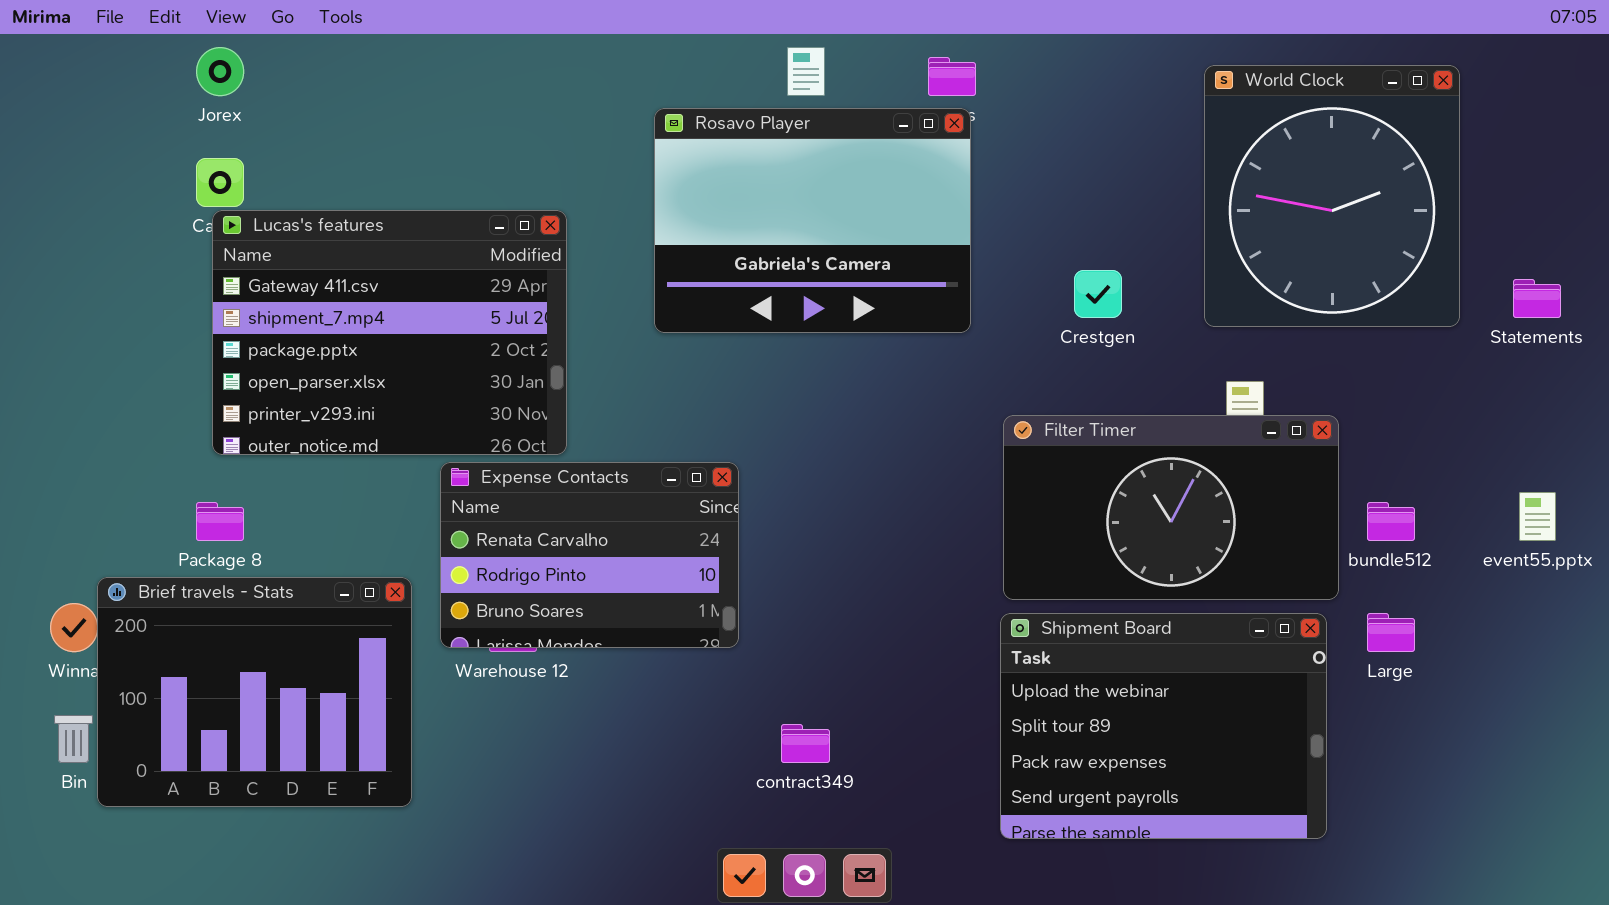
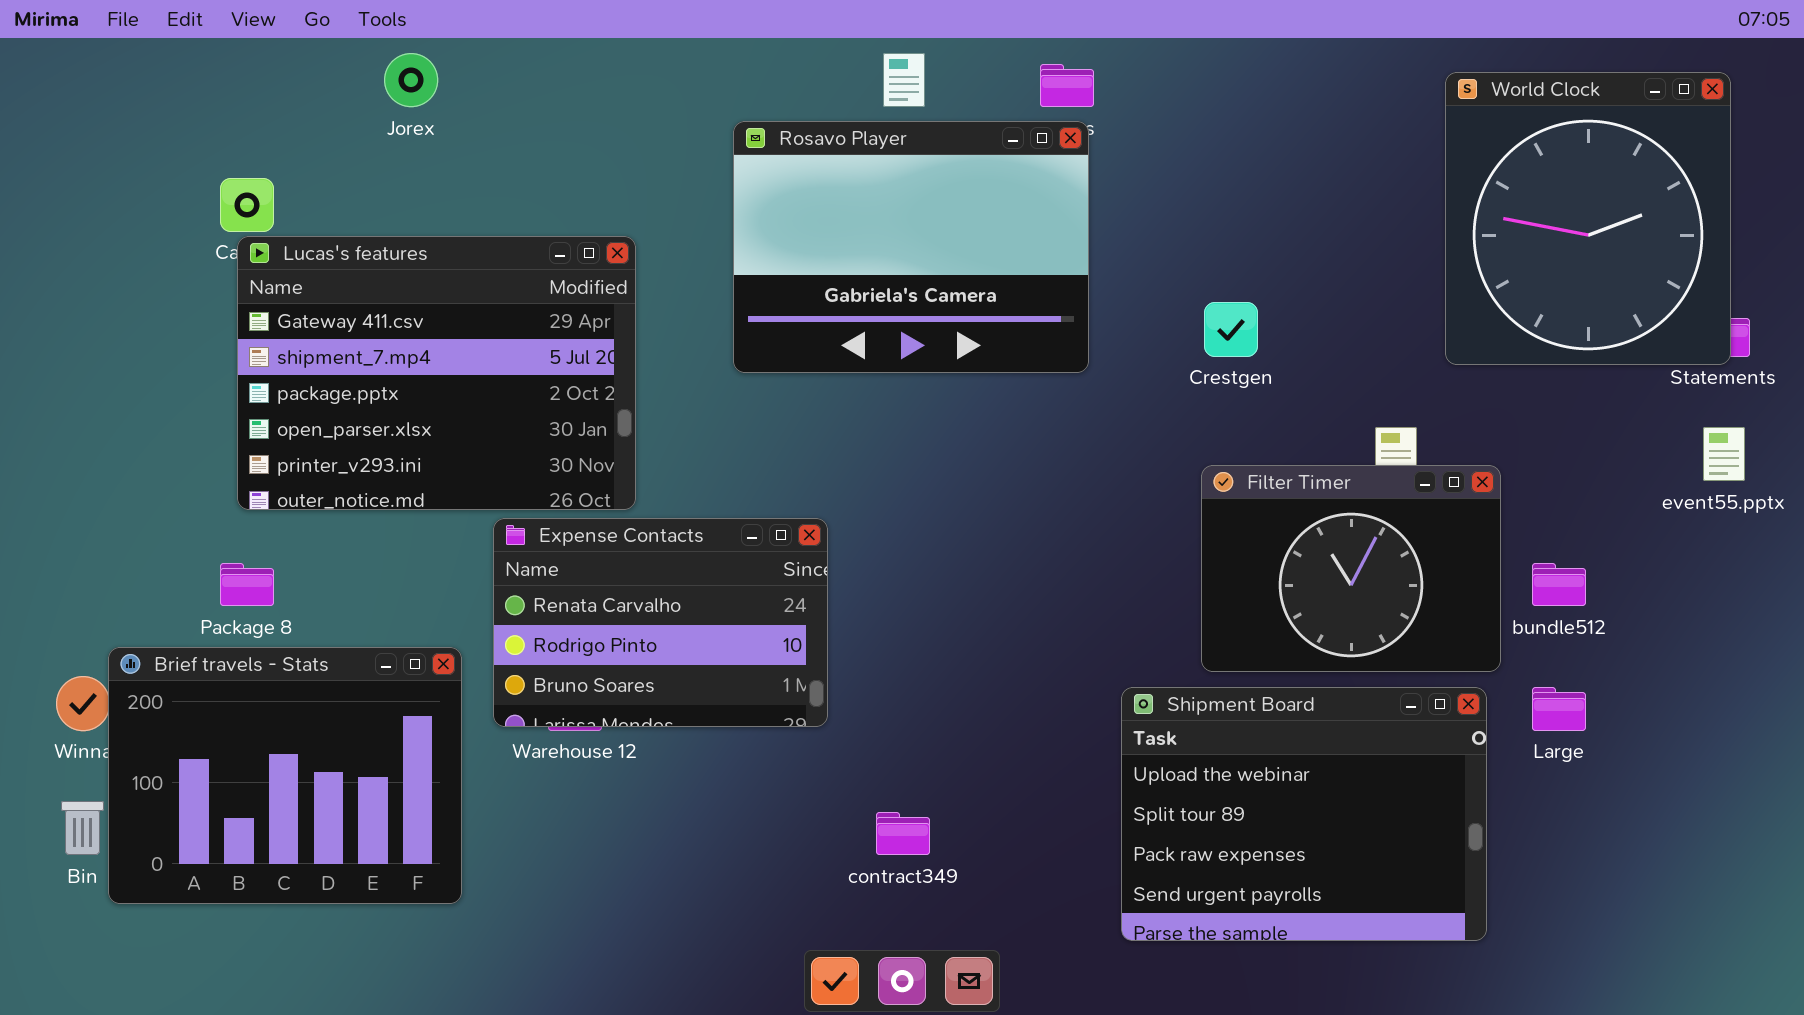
Jorex: [196,47,244,96] -> [384,53,438,107], moved
World Clock: [1204,65,1460,327] -> [1445,72,1731,365], moved
Filter Timer: [1003,415,1339,600] -> [1201,465,1501,672], resized
event55.pptx: [1519,492,1556,541] -> [1703,427,1745,481], moved

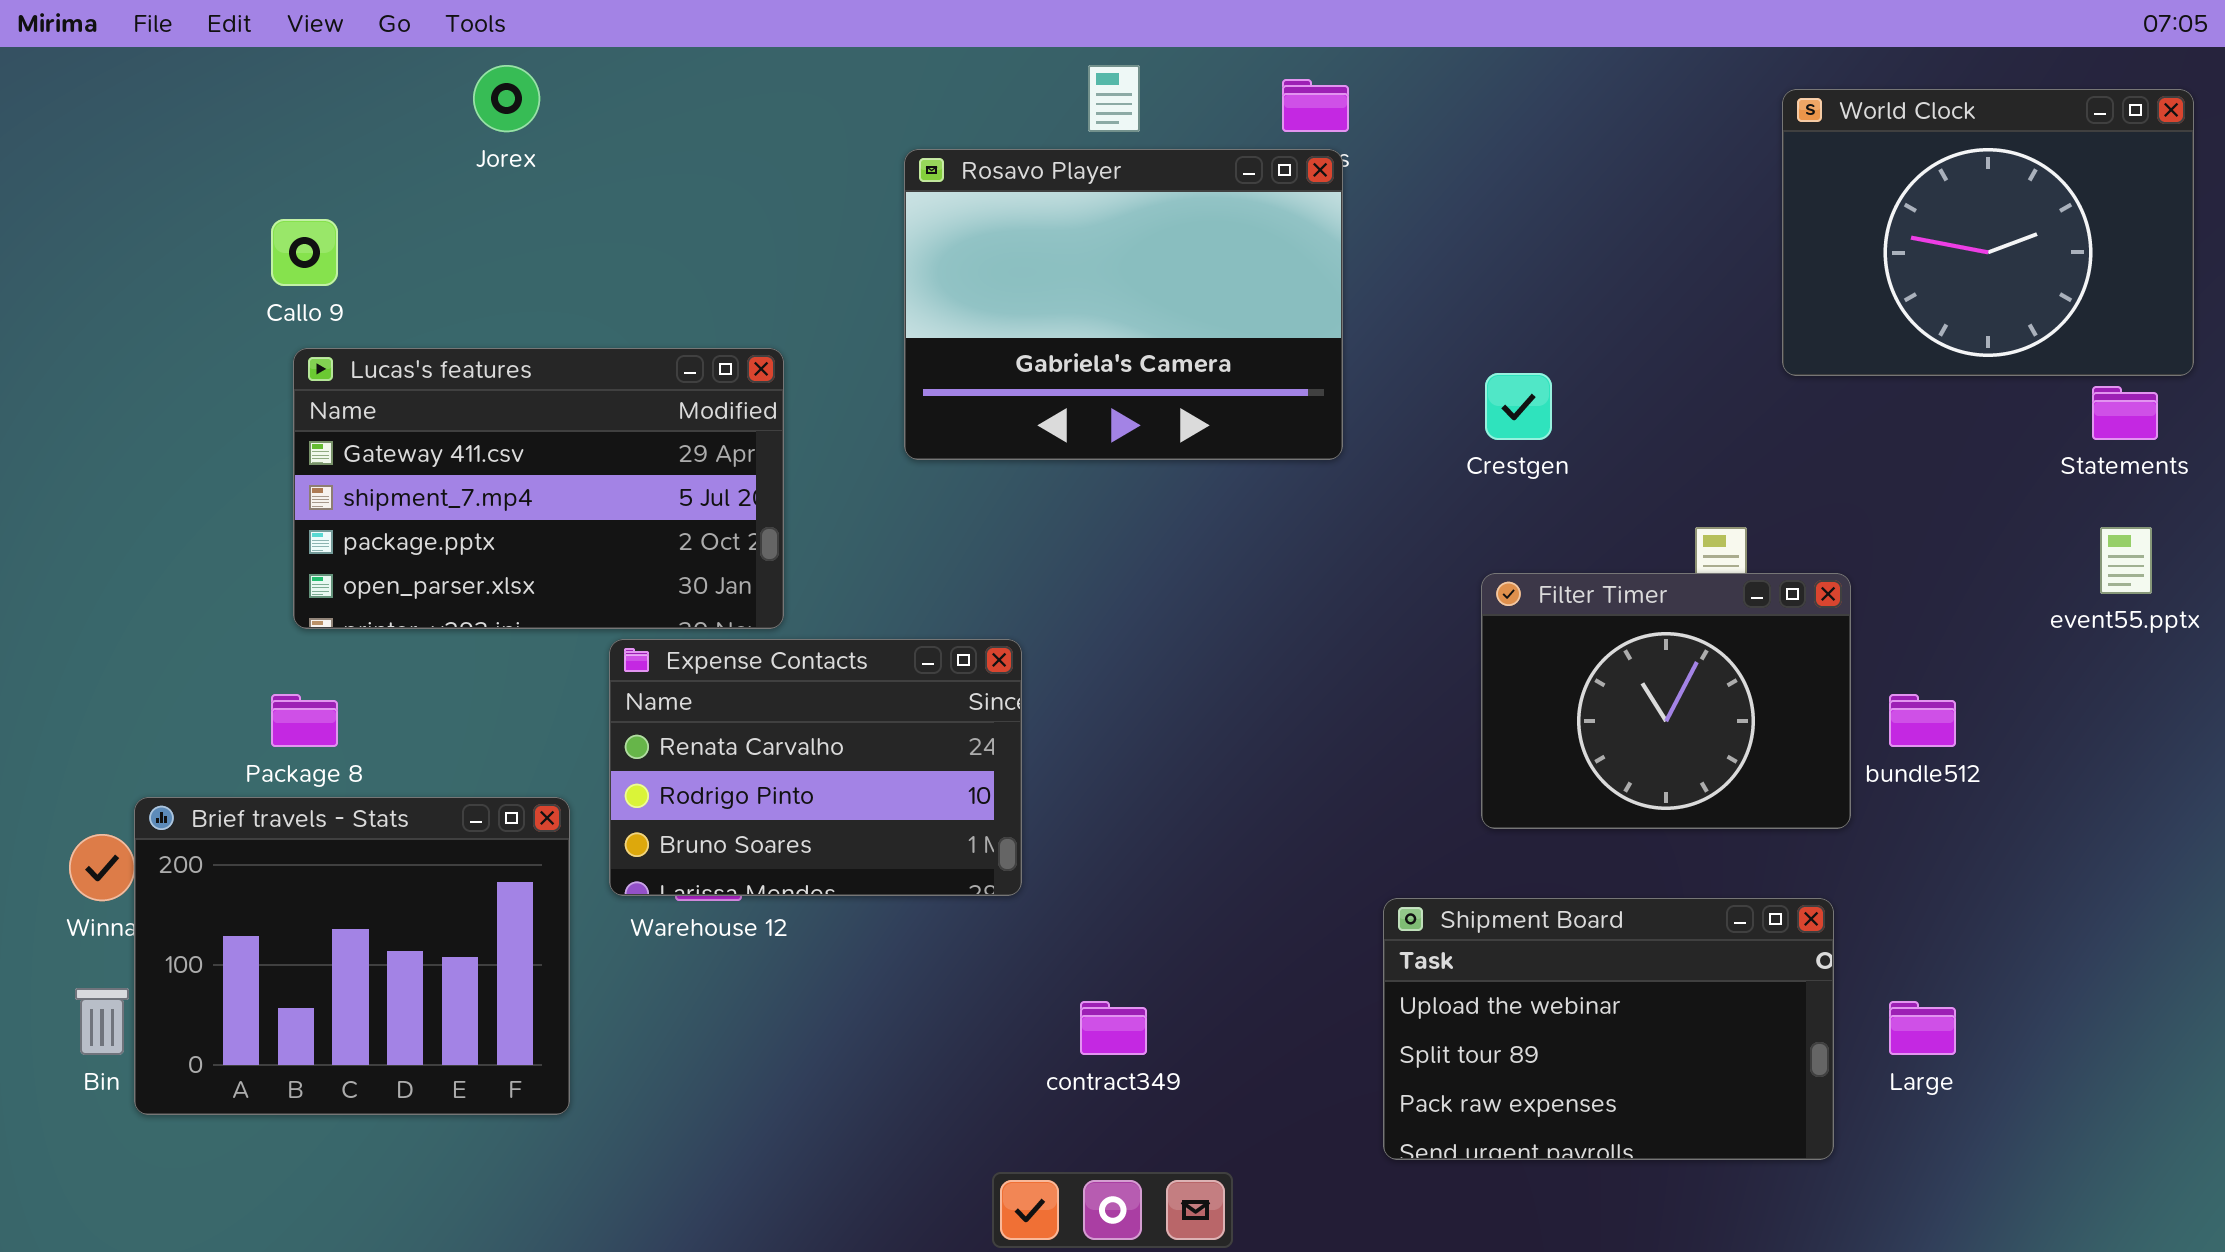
World Clock: [1445,72,1731,365] -> [1782,89,2194,376], resized
Lucas's features: [237,236,636,510] -> [293,348,784,629], resized
Shipment Board: [1121,687,1487,941] -> [1383,898,1834,1160], resized
Large: [1532,687,1586,731] -> [1889,1001,1956,1055], moved

